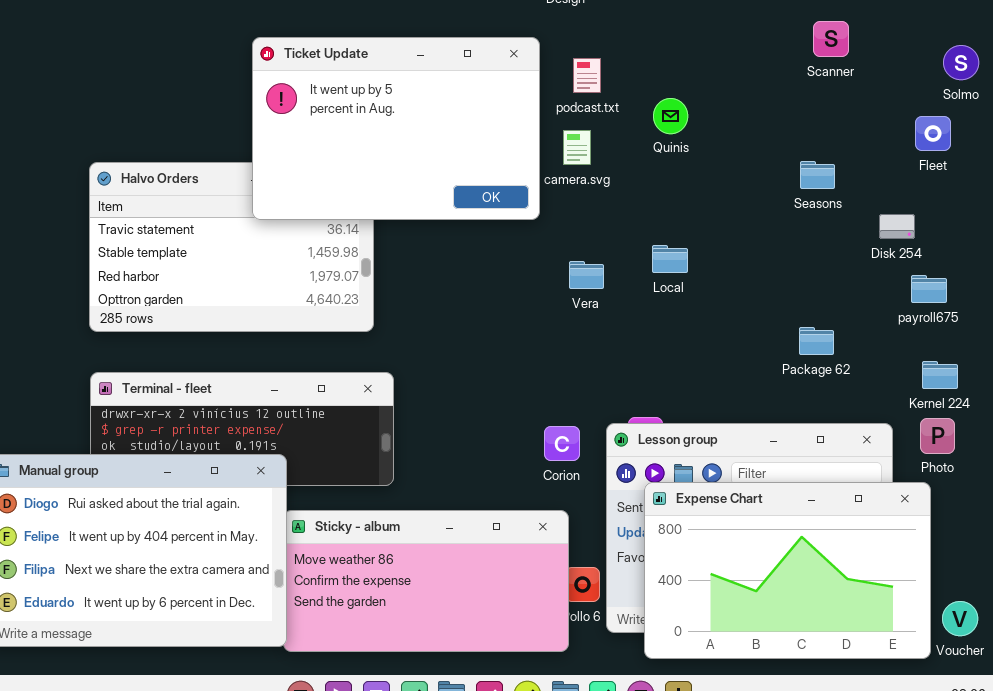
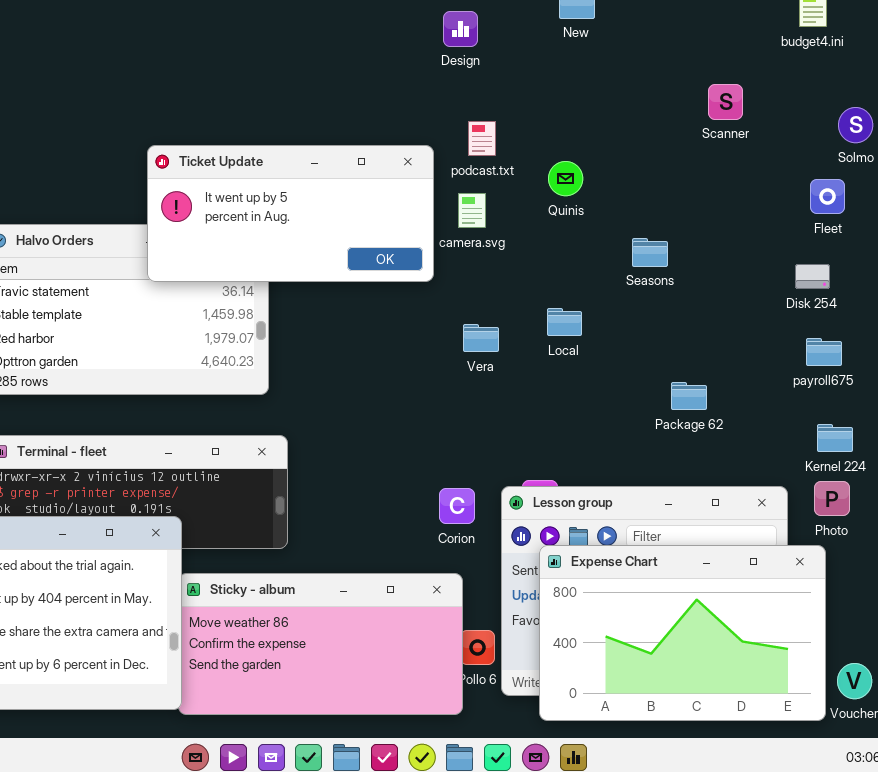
Ticket Update: [252,37,540,220] -> [147,145,434,282], resized
Seasons: [800,161,835,189] -> [632,238,668,267], moved
Disk 254: [879,214,915,239] -> [795,264,830,289], moved
Package 62: [799,327,834,355] -> [671,382,707,410], moved

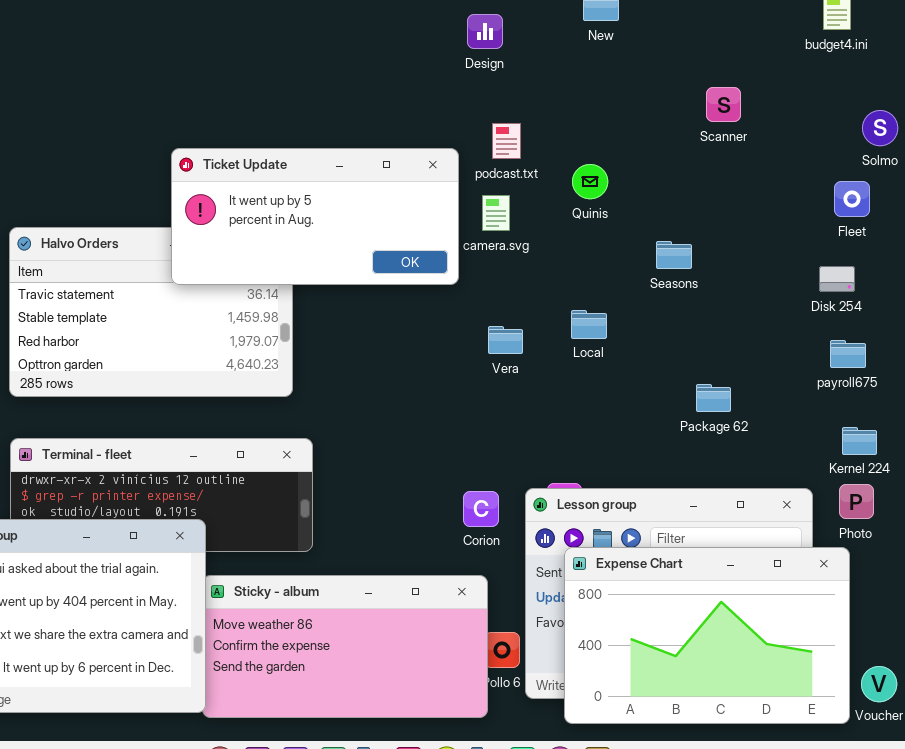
Scanner: [708,84,743,120] -> [706,87,741,122], moved

